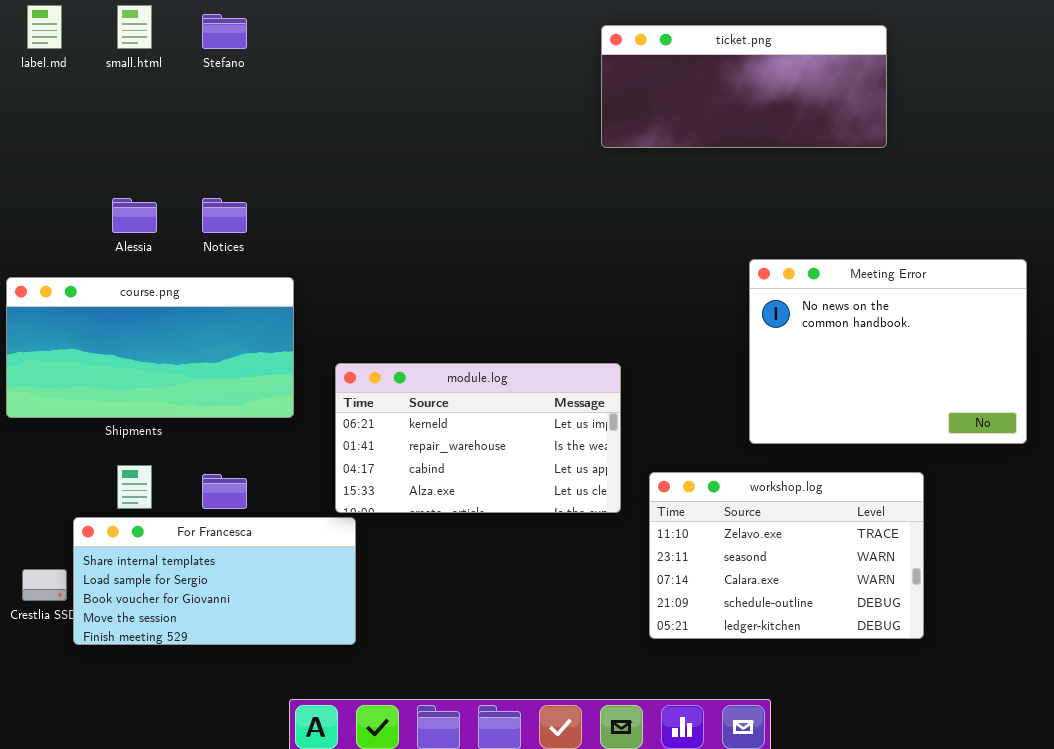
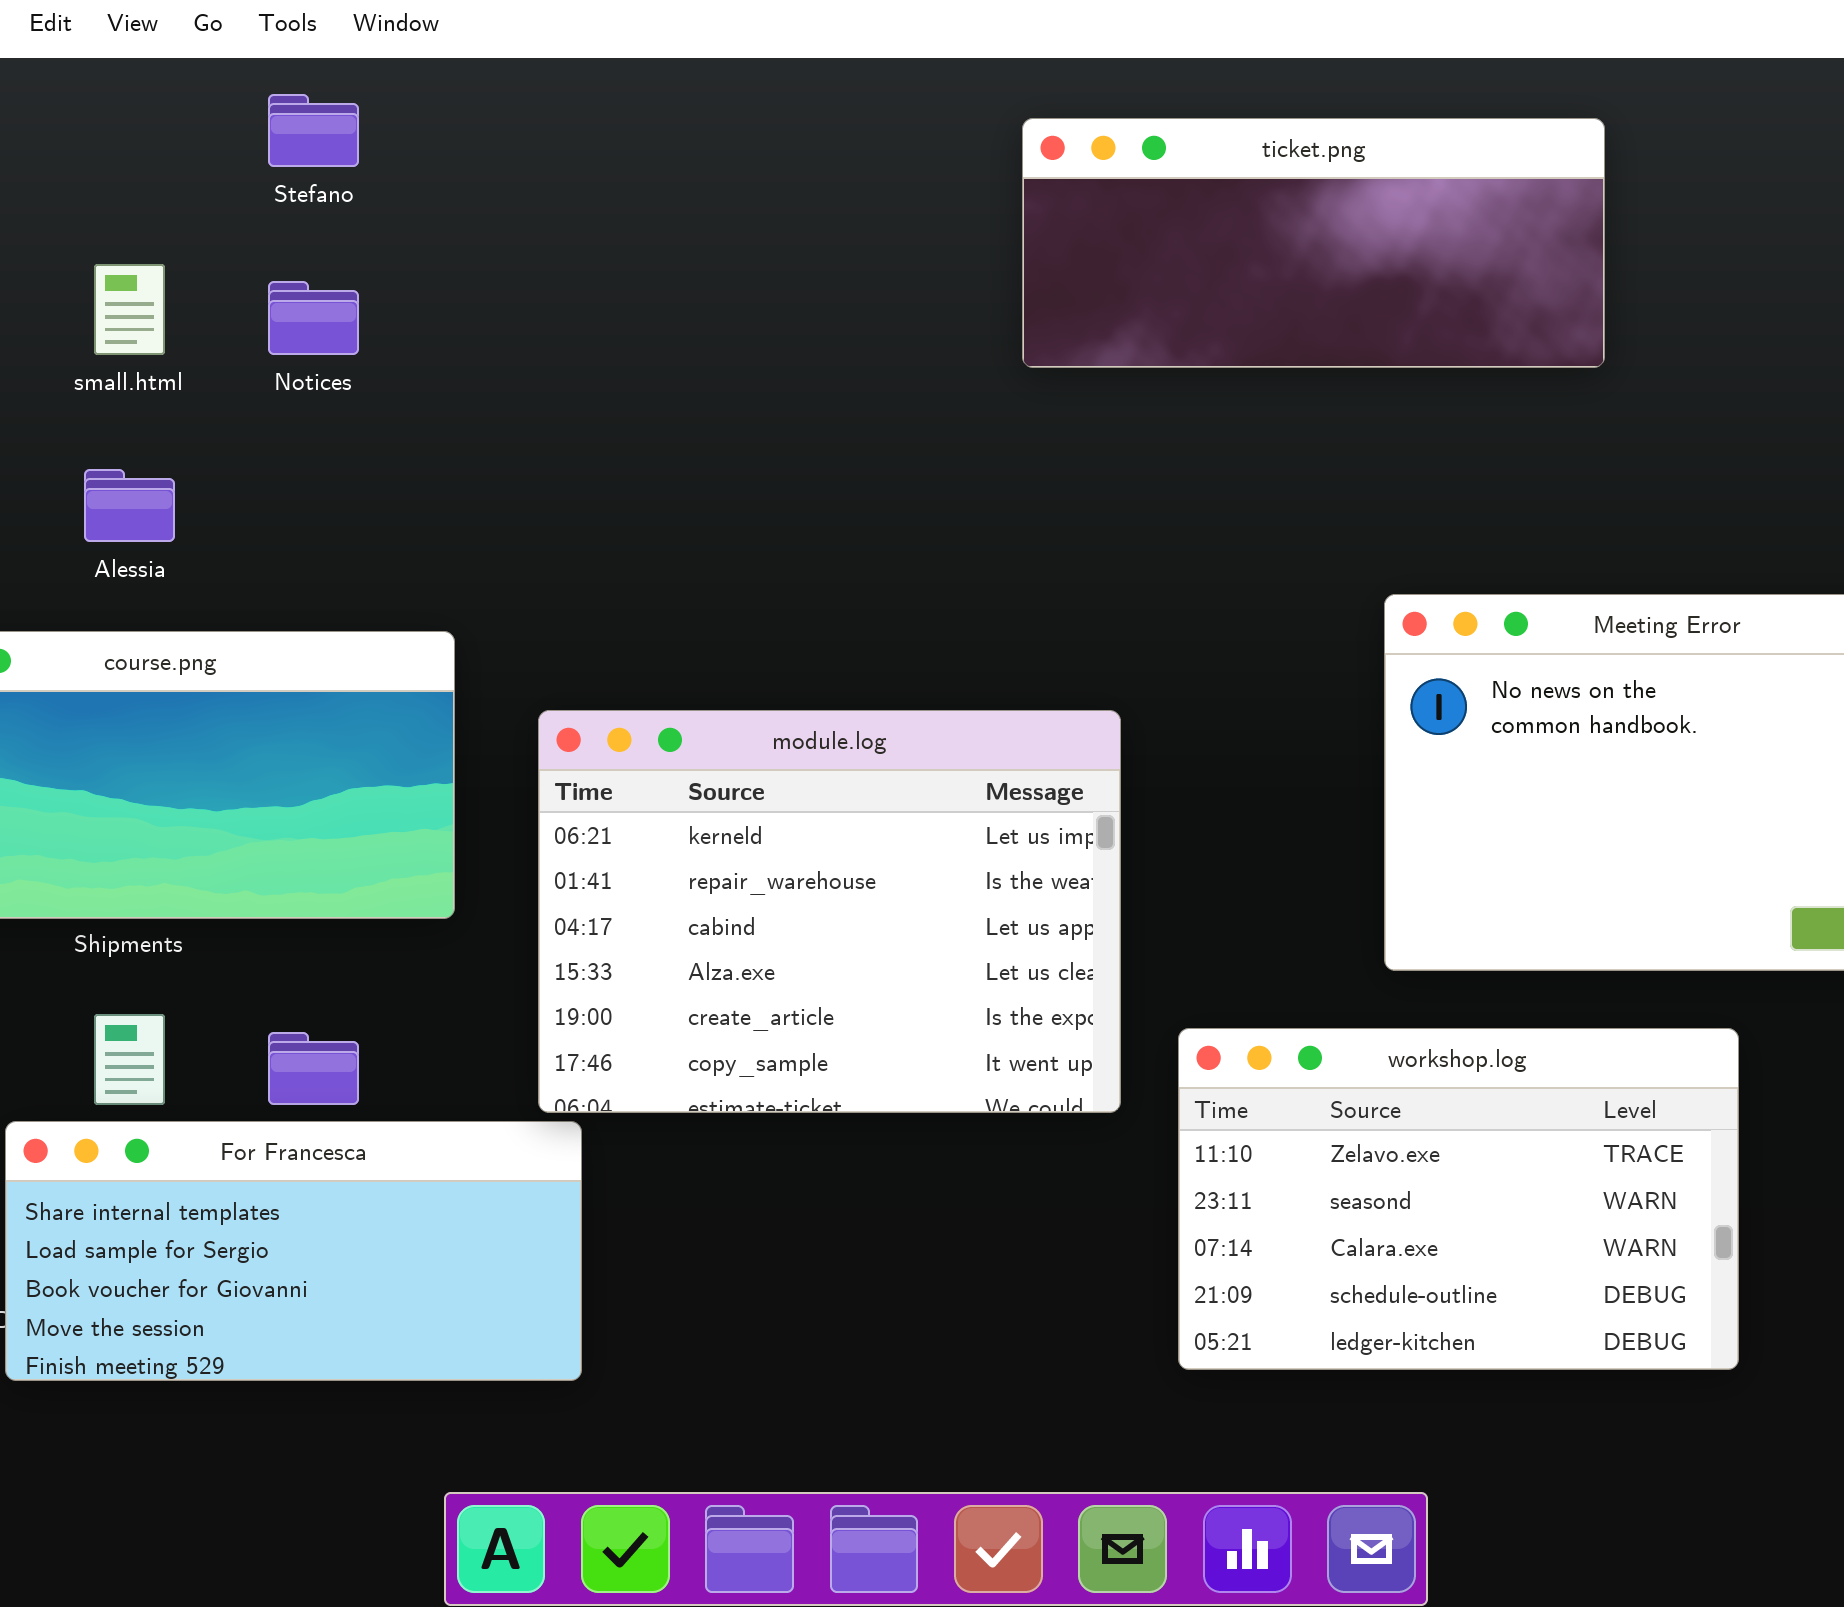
small.html: [117,5,152,49] -> [94,264,165,355], moved
ticket.png: [601,25,887,148] -> [1022,118,1605,368], moved
Notices: [202,198,247,233] -> [268,281,359,355], moved
module.log: [335,363,621,513] -> [538,710,1121,1113], resized

